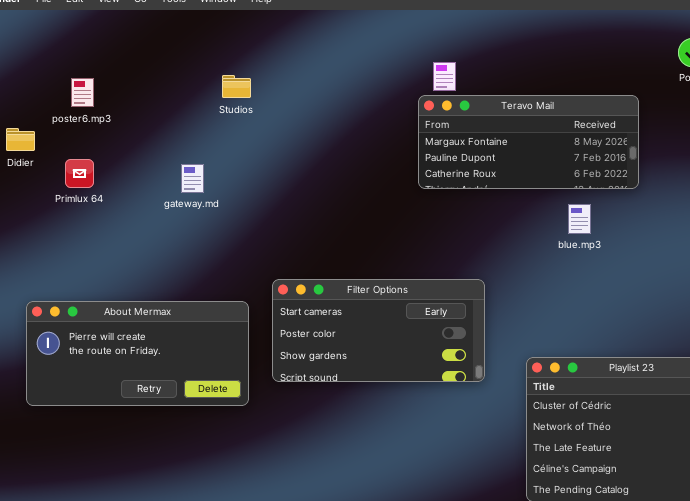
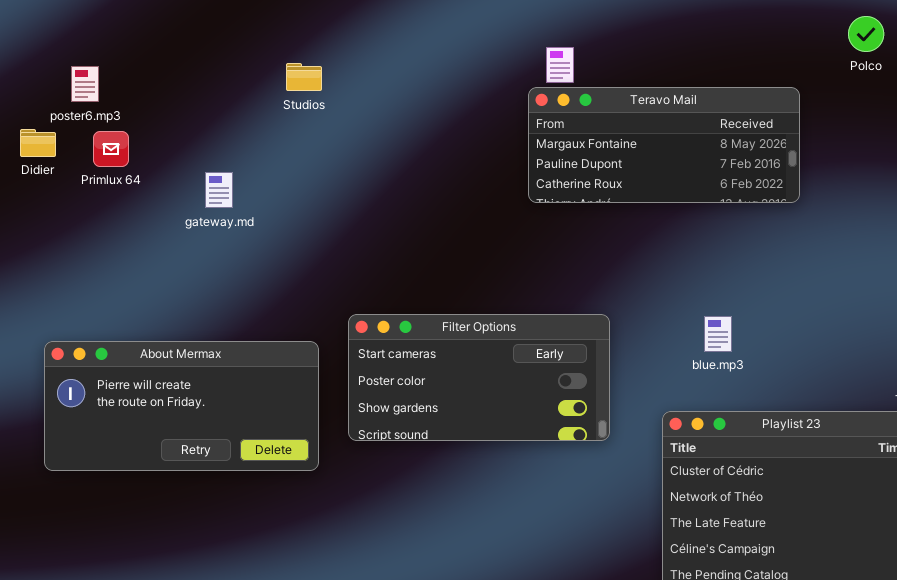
poster6.mp3: [71,78,94,107] -> [71,66,99,102], moved
Primlux 64: [65,159,94,188] -> [93,131,129,167], moved
gateway.md: [181,164,204,193] -> [205,172,233,208], moved
blue.mp3: [568,204,591,234] -> [704,316,732,352], moved

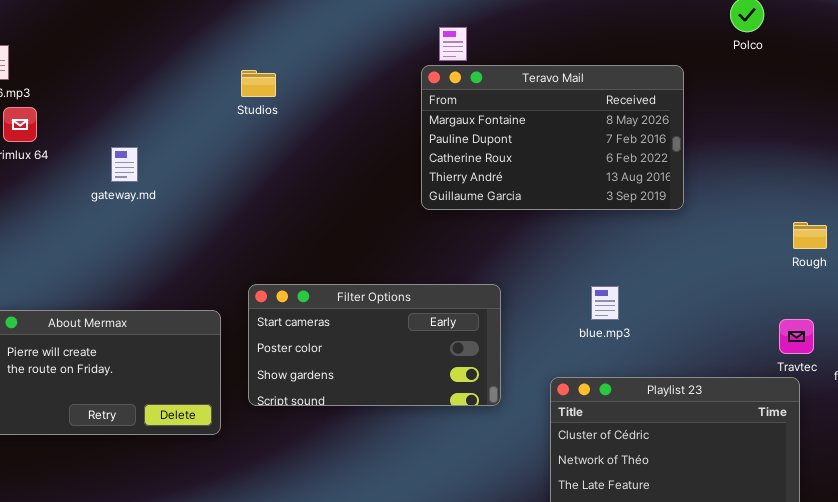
Studios: [286,63,322,91] -> [241,70,276,97], moved
Teravo Mail: [528,87,800,203] -> [421,65,684,210], resized

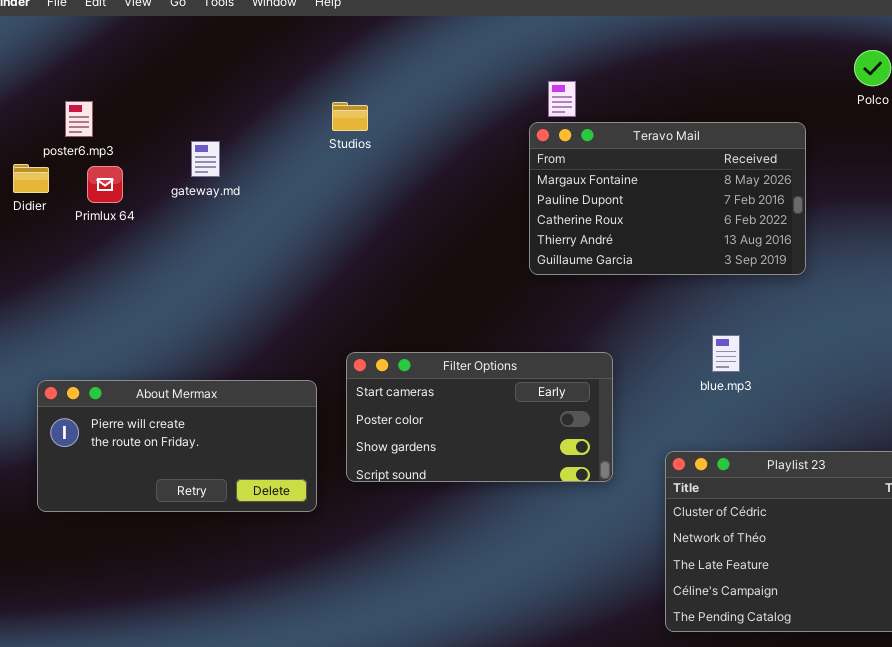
Studios: [241,70,276,97] -> [332,102,368,131], moved
gateway.md: [111,147,138,182] -> [191,141,220,177], moved
blue.mp3: [591,286,619,320] -> [712,335,740,372], moved

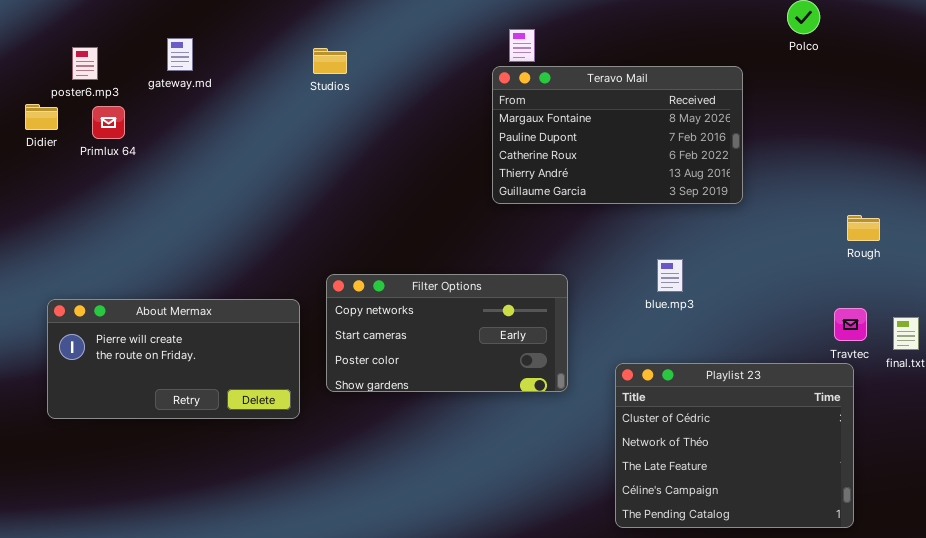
gateway.md: [191,141,220,177] -> [167,38,193,71], moved
Filter Options: [346,352,613,482] -> [326,274,568,392], scrolled up 1 row

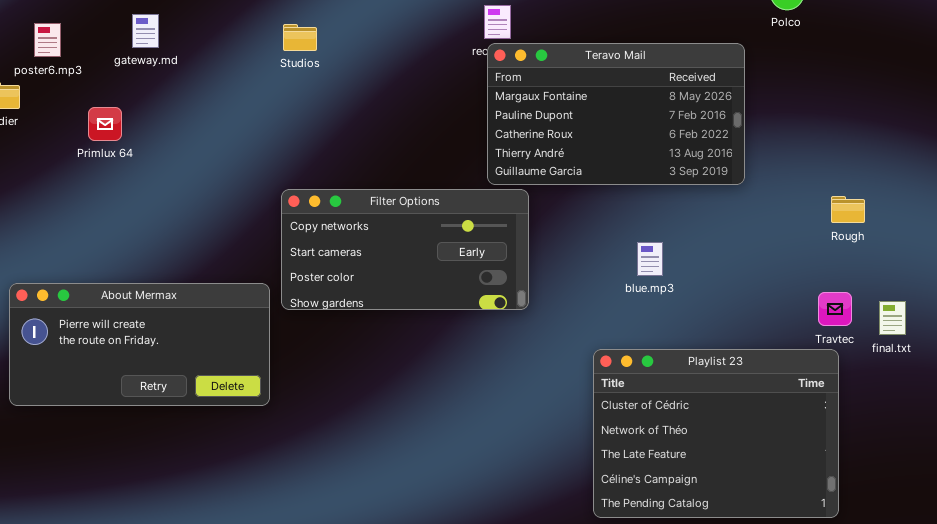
Teravo Mail: [492,66,743,204] -> [487,43,745,185], moved
Primlux 64: [92,106,125,139] -> [88,107,122,141], moved
Filter Options: [326,274,568,392] -> [281,189,529,310], moved

